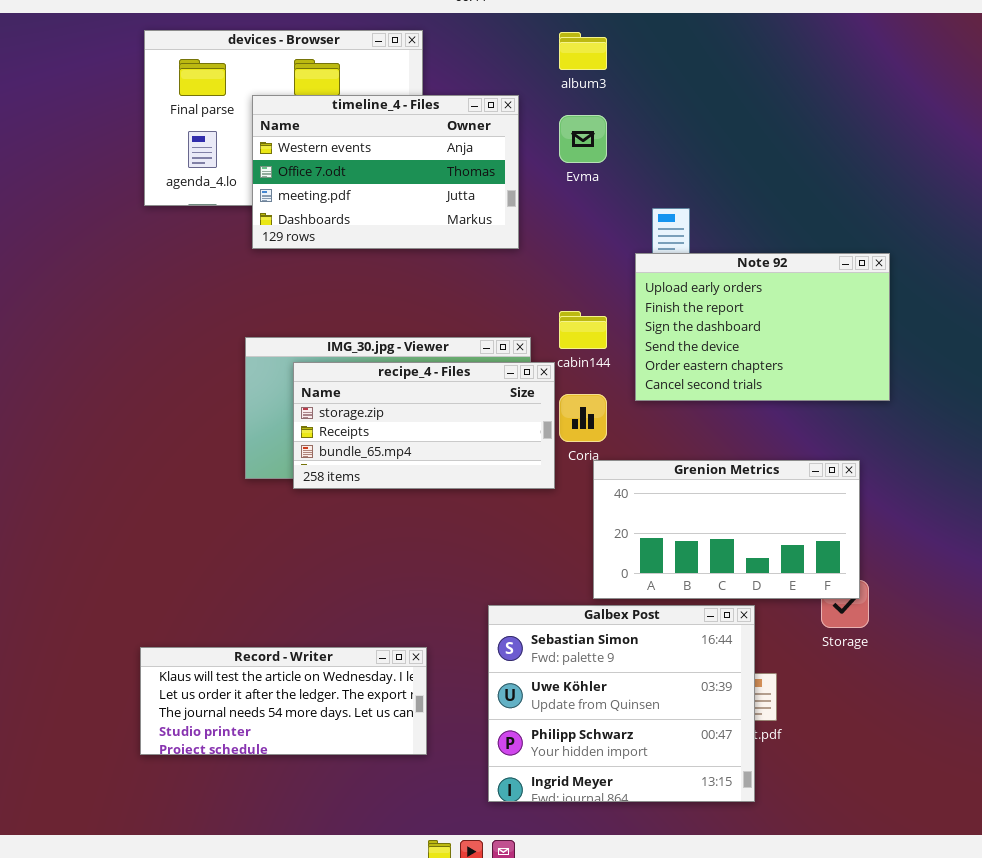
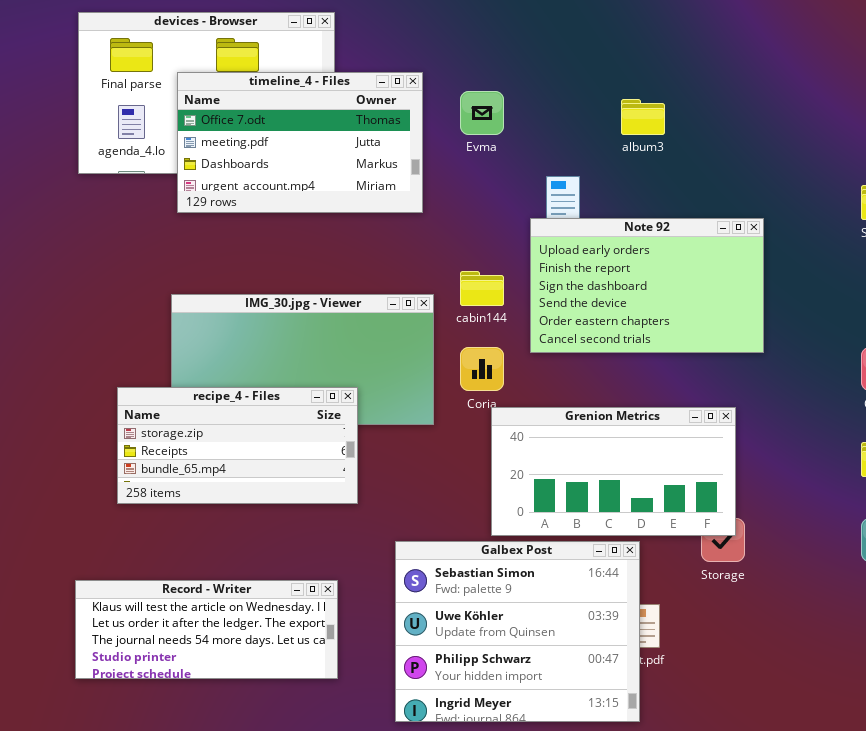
album3: [559,32,607,70] -> [621,99,665,135], moved
timeline_4 - Files: [252,95,519,249] -> [177,72,423,213], scrolled down 1 row
recipe_4 - Files: [293,362,555,489] -> [117,387,358,504], moved

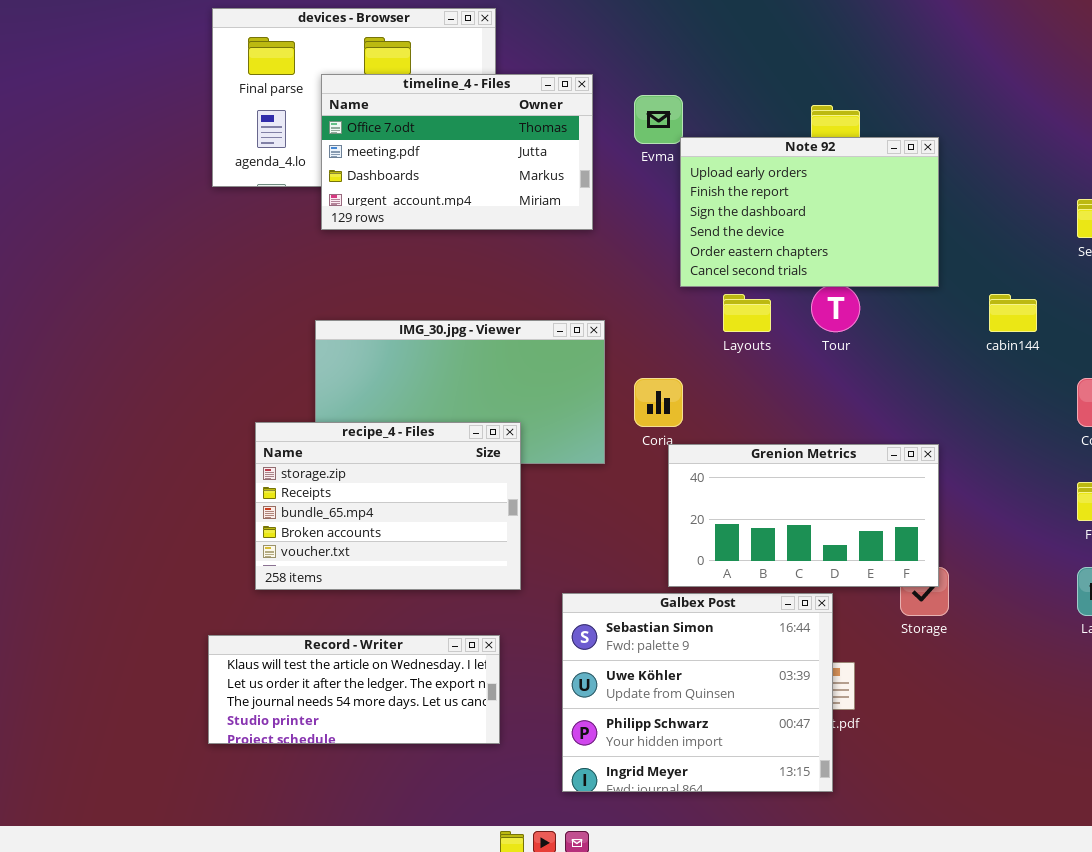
Note 92: [530,218,764,353] -> [680,137,939,287], moved
cabin144: [460,271,504,306] -> [989,294,1037,332], moved
recipe_4 - Files: [117,387,358,504] -> [255,422,521,590], resized

